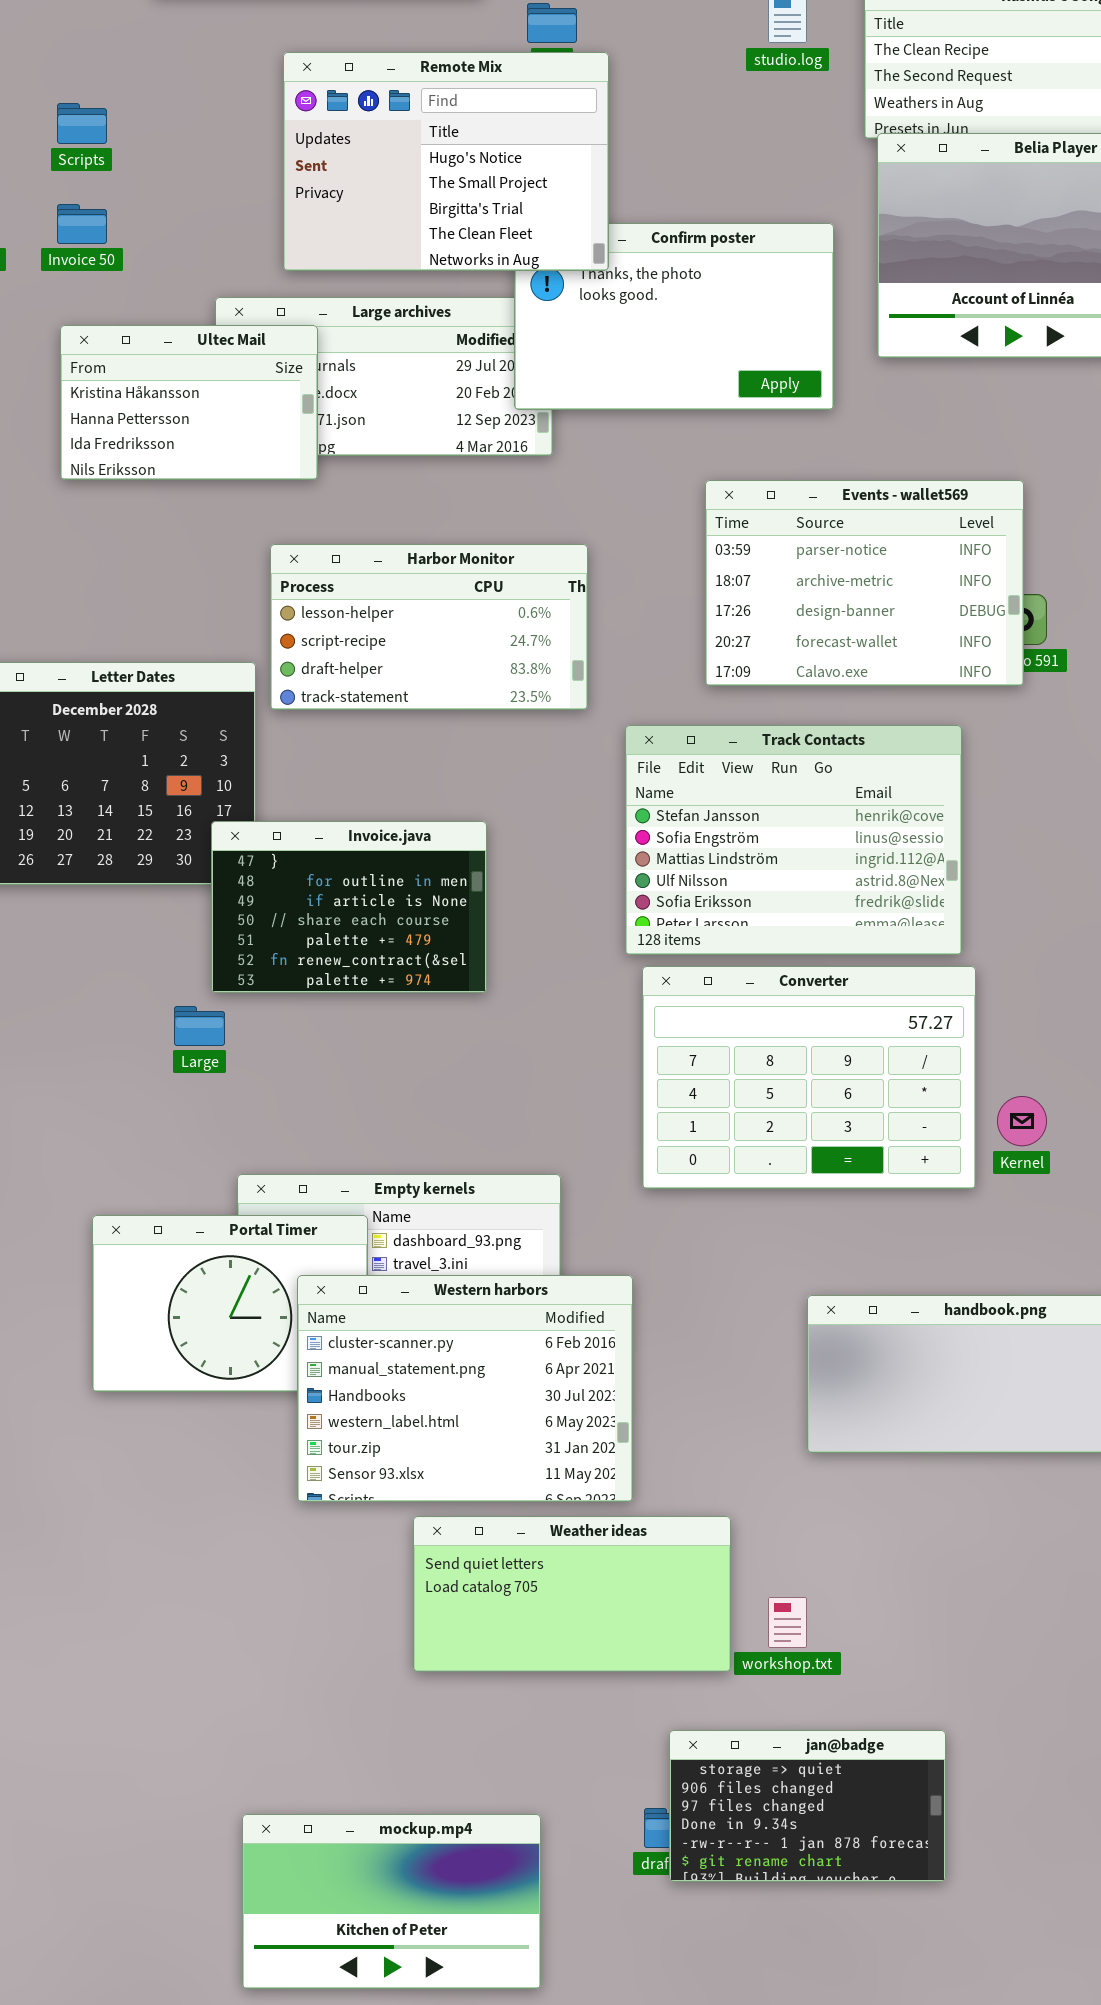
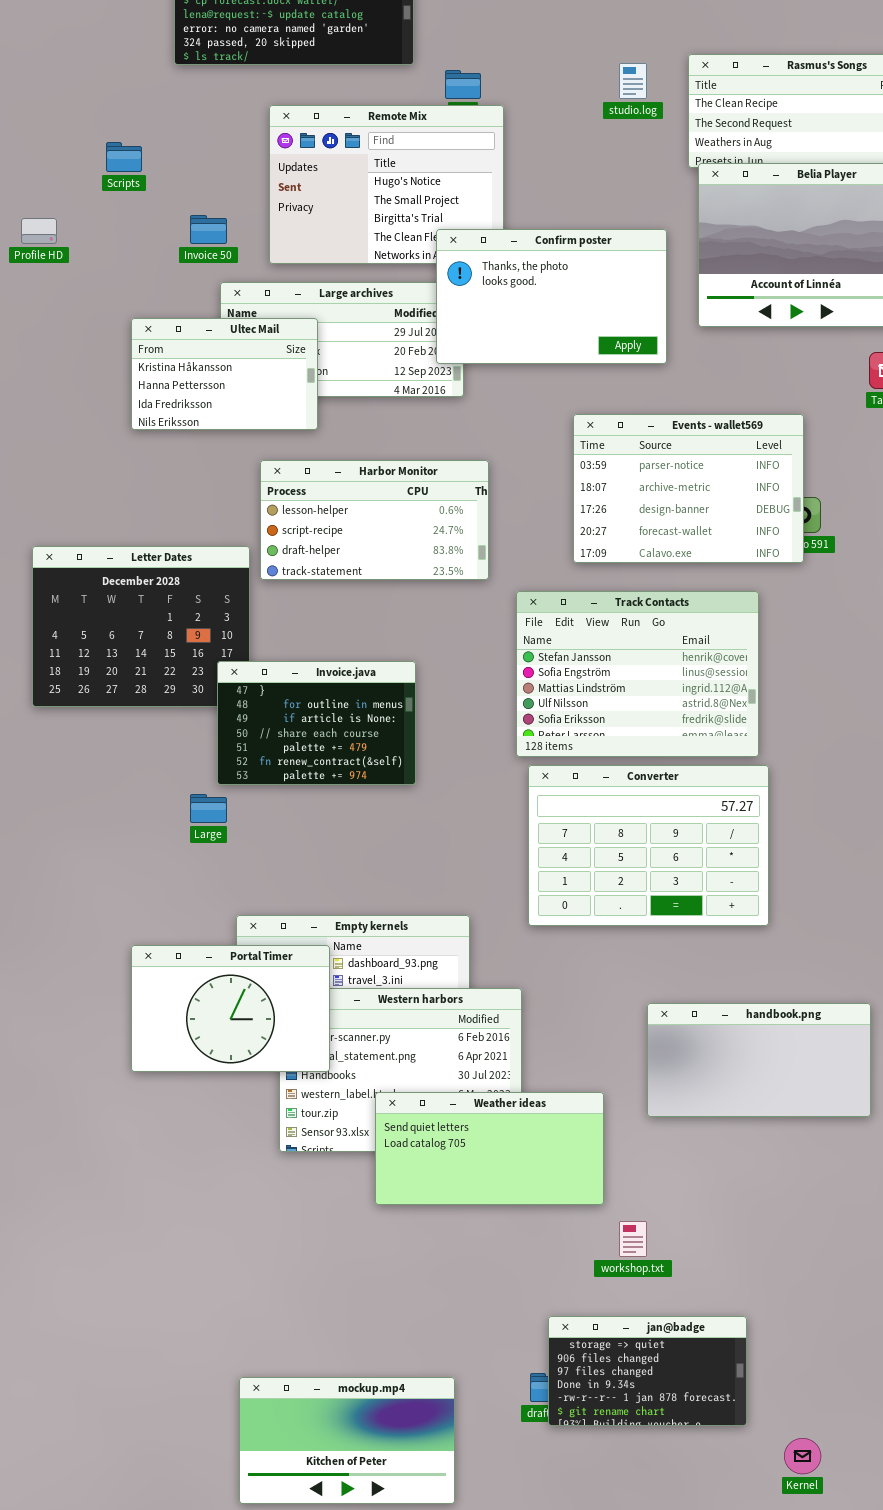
Invoice 50: [57,204,107,244] -> [190,215,227,244], moved
Confirm poster: [514,223,834,410] -> [436,229,667,364], raised
Ultec Mail: [60,325,318,480] -> [131,318,318,430], moved
Kernel: [997,1096,1047,1146] -> [784,1438,821,1474], moved
Portal Timer: [92,1215,368,1392] -> [131,945,330,1072], raised
Weather ideas: [413,1516,731,1672] -> [375,1092,604,1205], moved

